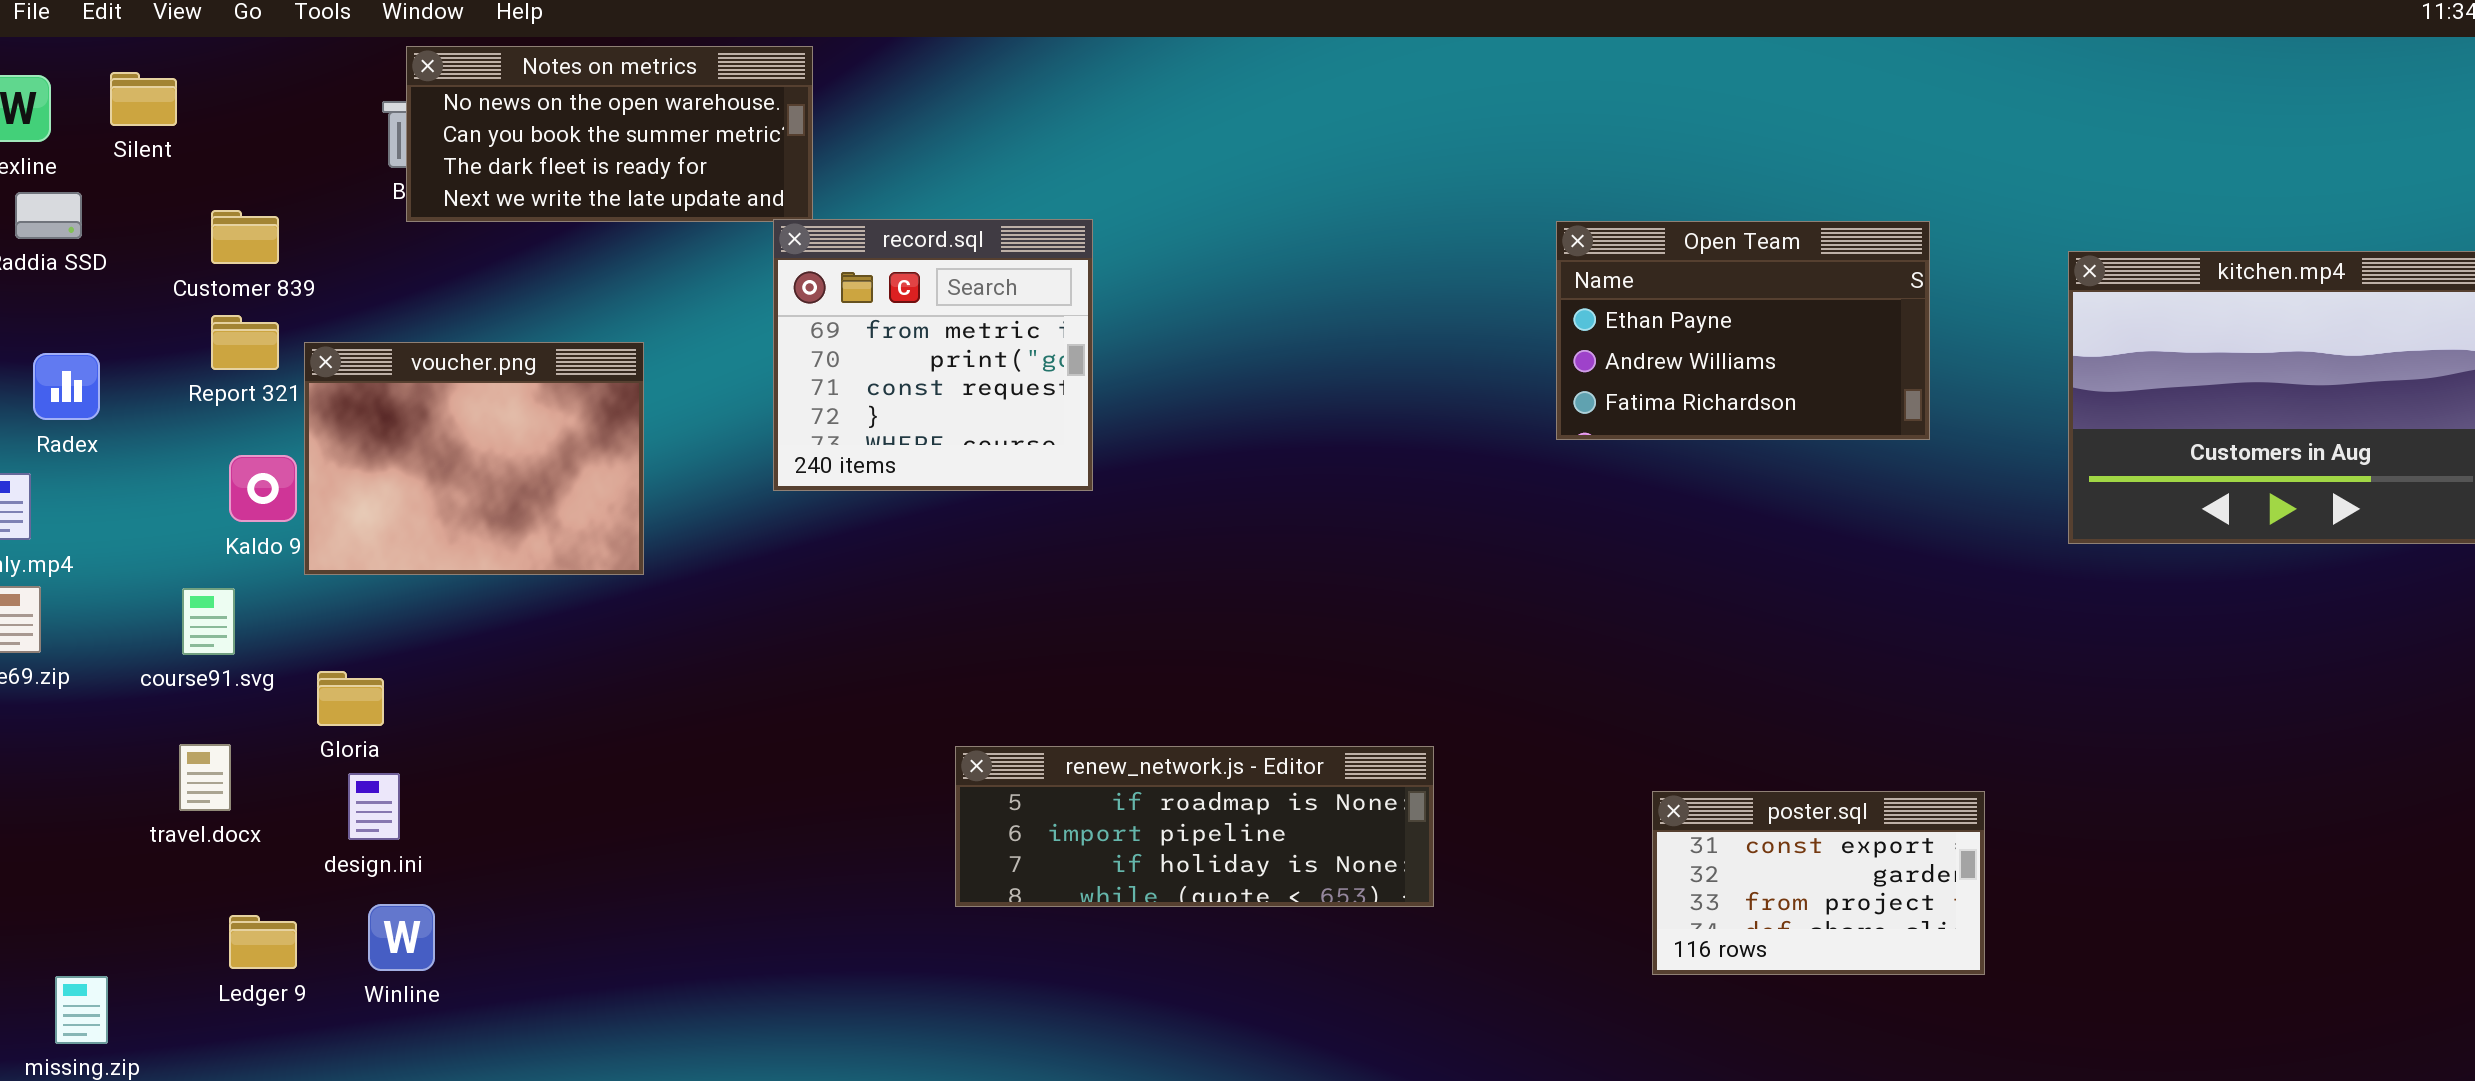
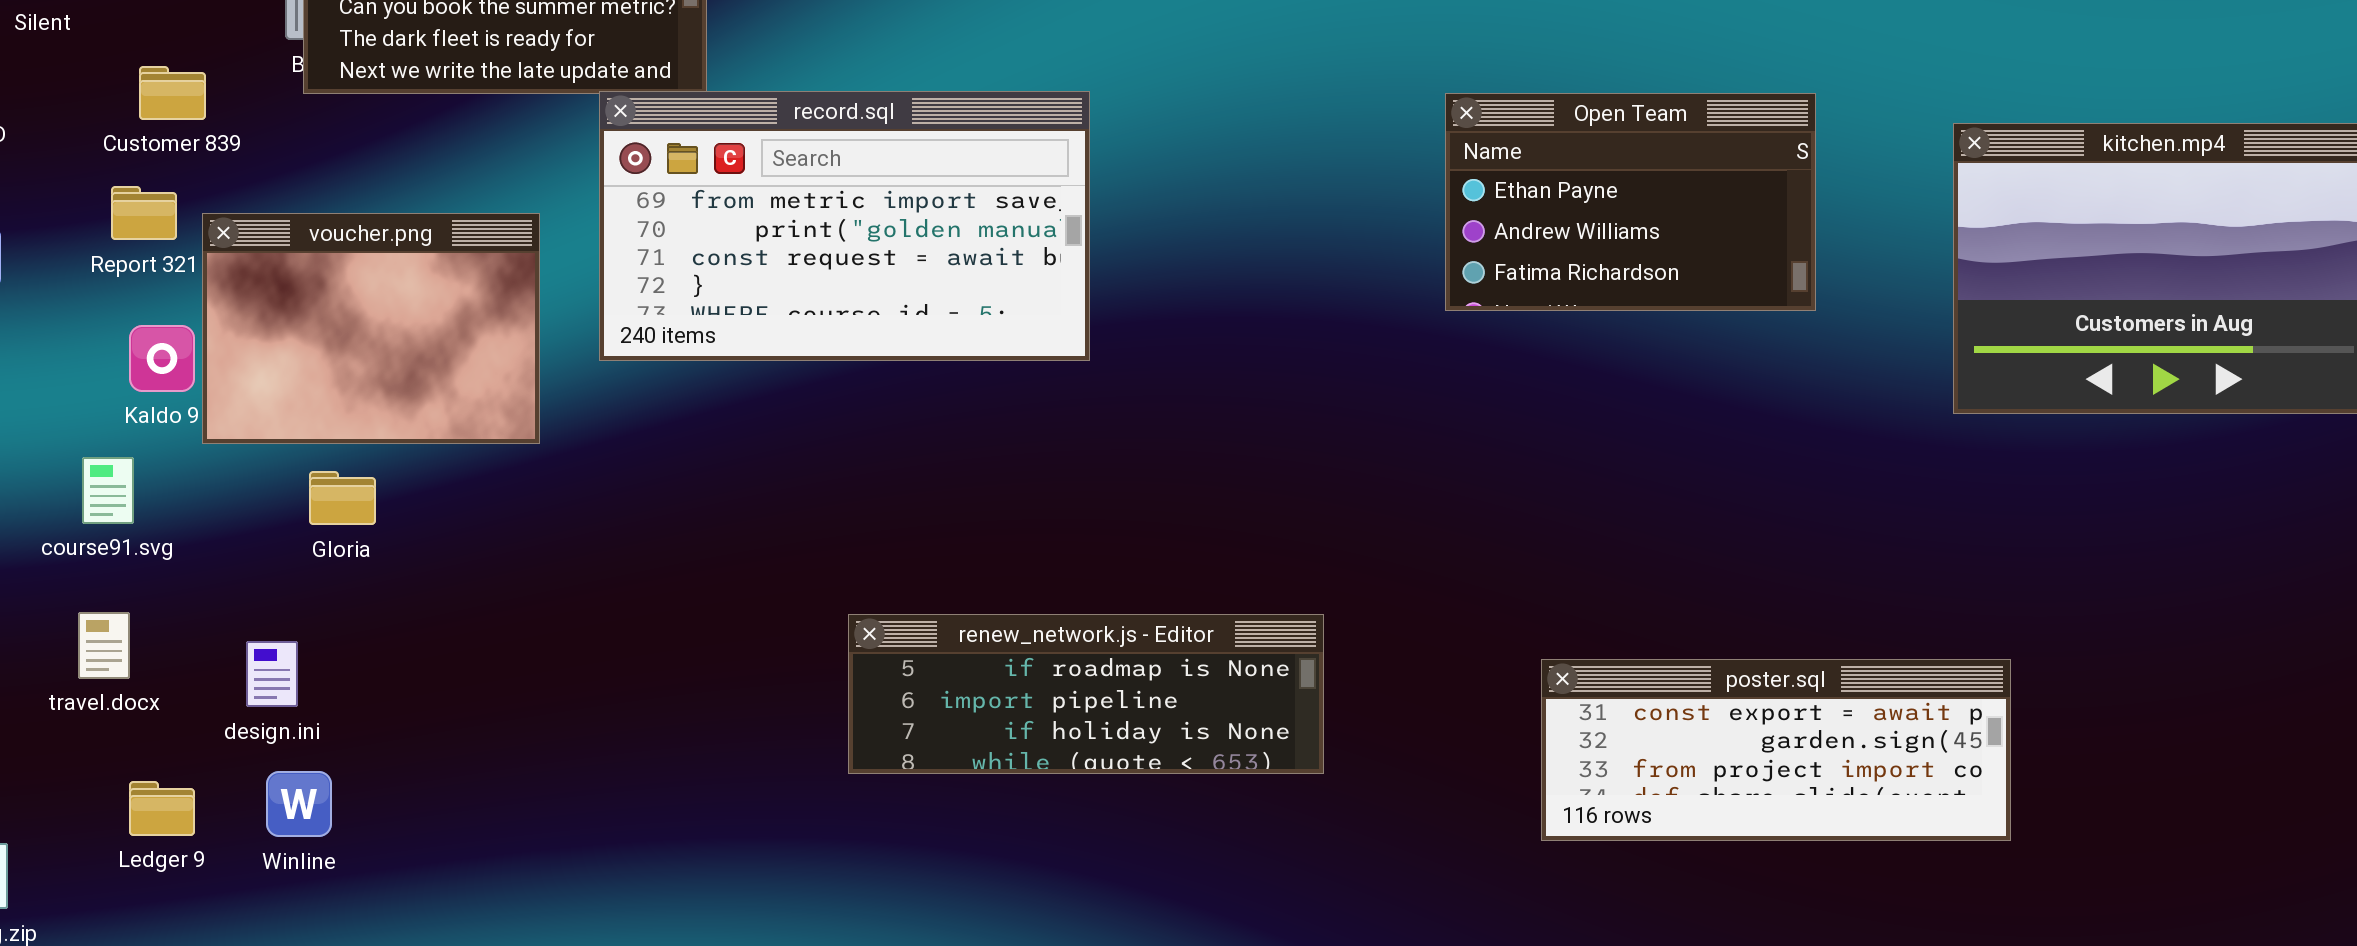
Customer 839: [211,210,279,264] -> [139,66,206,120], moved
record.sql: [773,219,1093,491] -> [599,91,1090,361], moved, resized
Gloria: [317,671,384,726] -> [309,471,376,525], moved
poster.sql: [1652,791,1985,975] -> [1541,659,2011,841], resized

